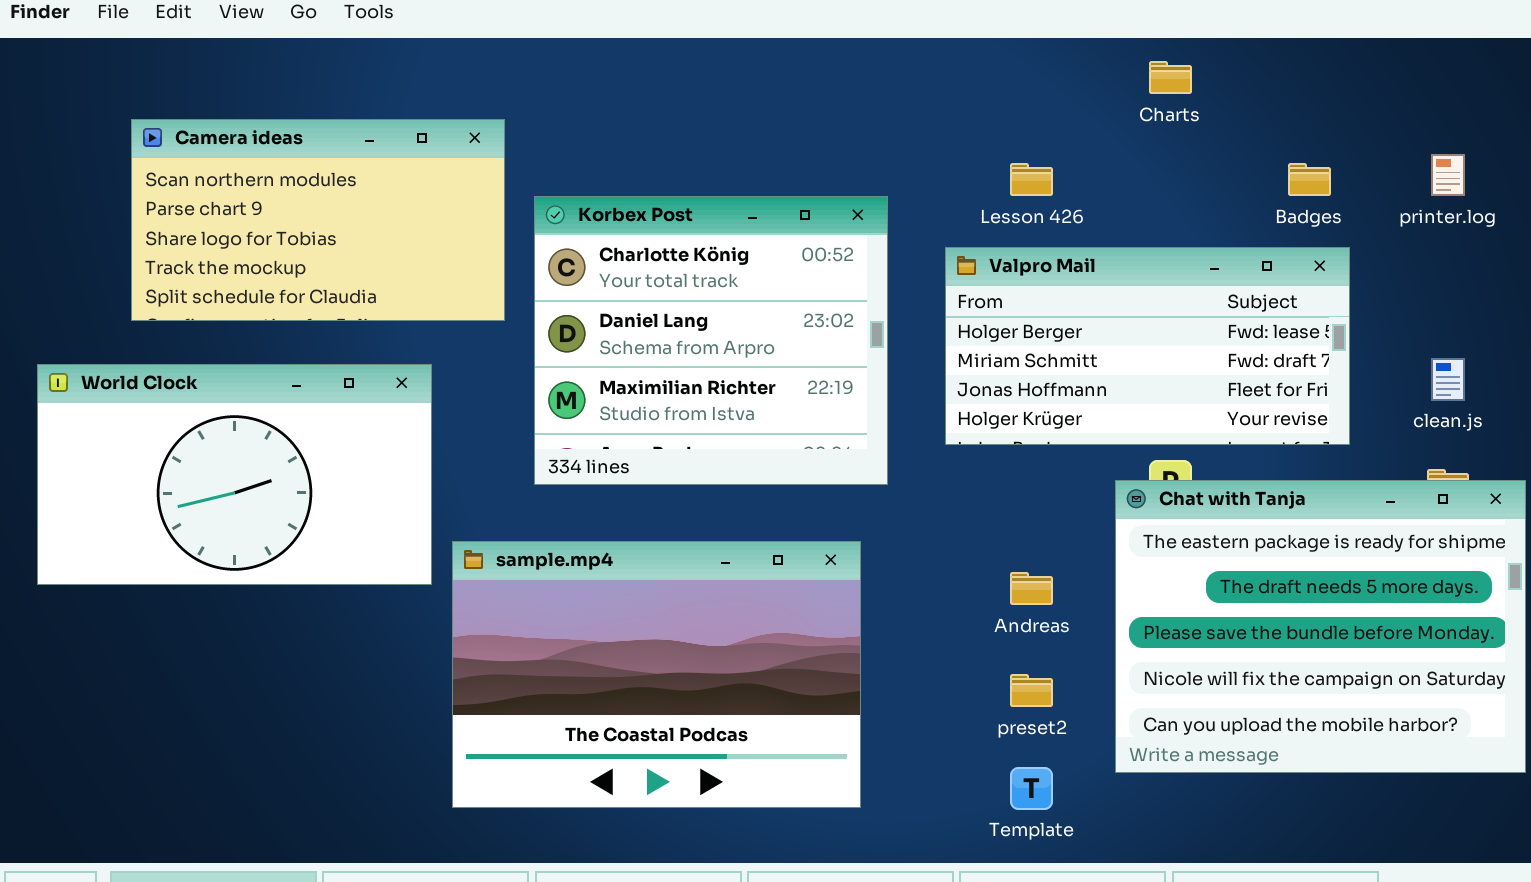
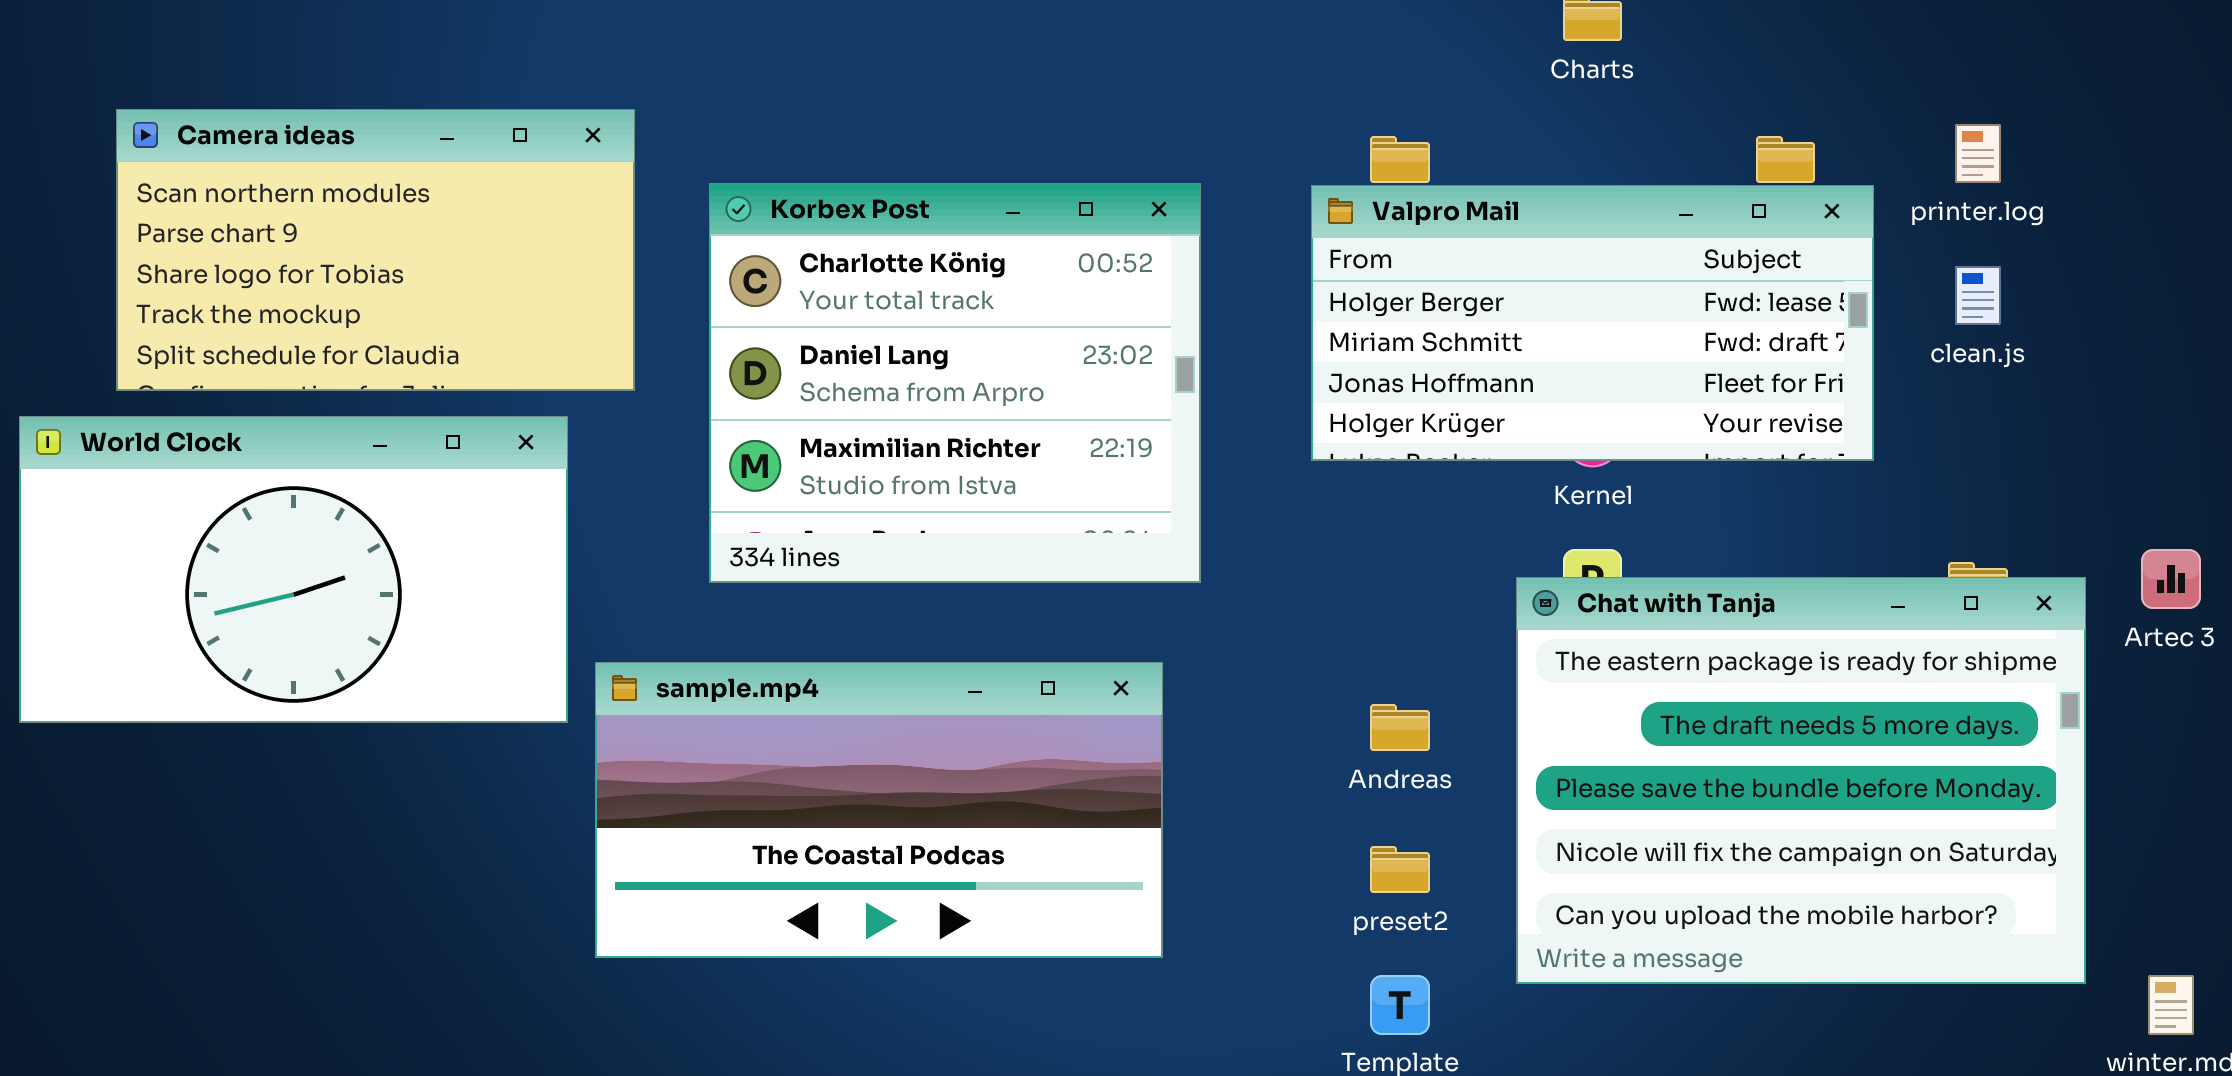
Camera ideas: [131,119,505,321] -> [116,109,635,391], moved
Valpro Mail: [945,247,1350,445] -> [1311,185,1874,461], moved
clean.js: [1431,358,1465,401] -> [1955,266,2001,325], moved
sample.mp4: [452,541,861,808] -> [595,662,1163,958], resized

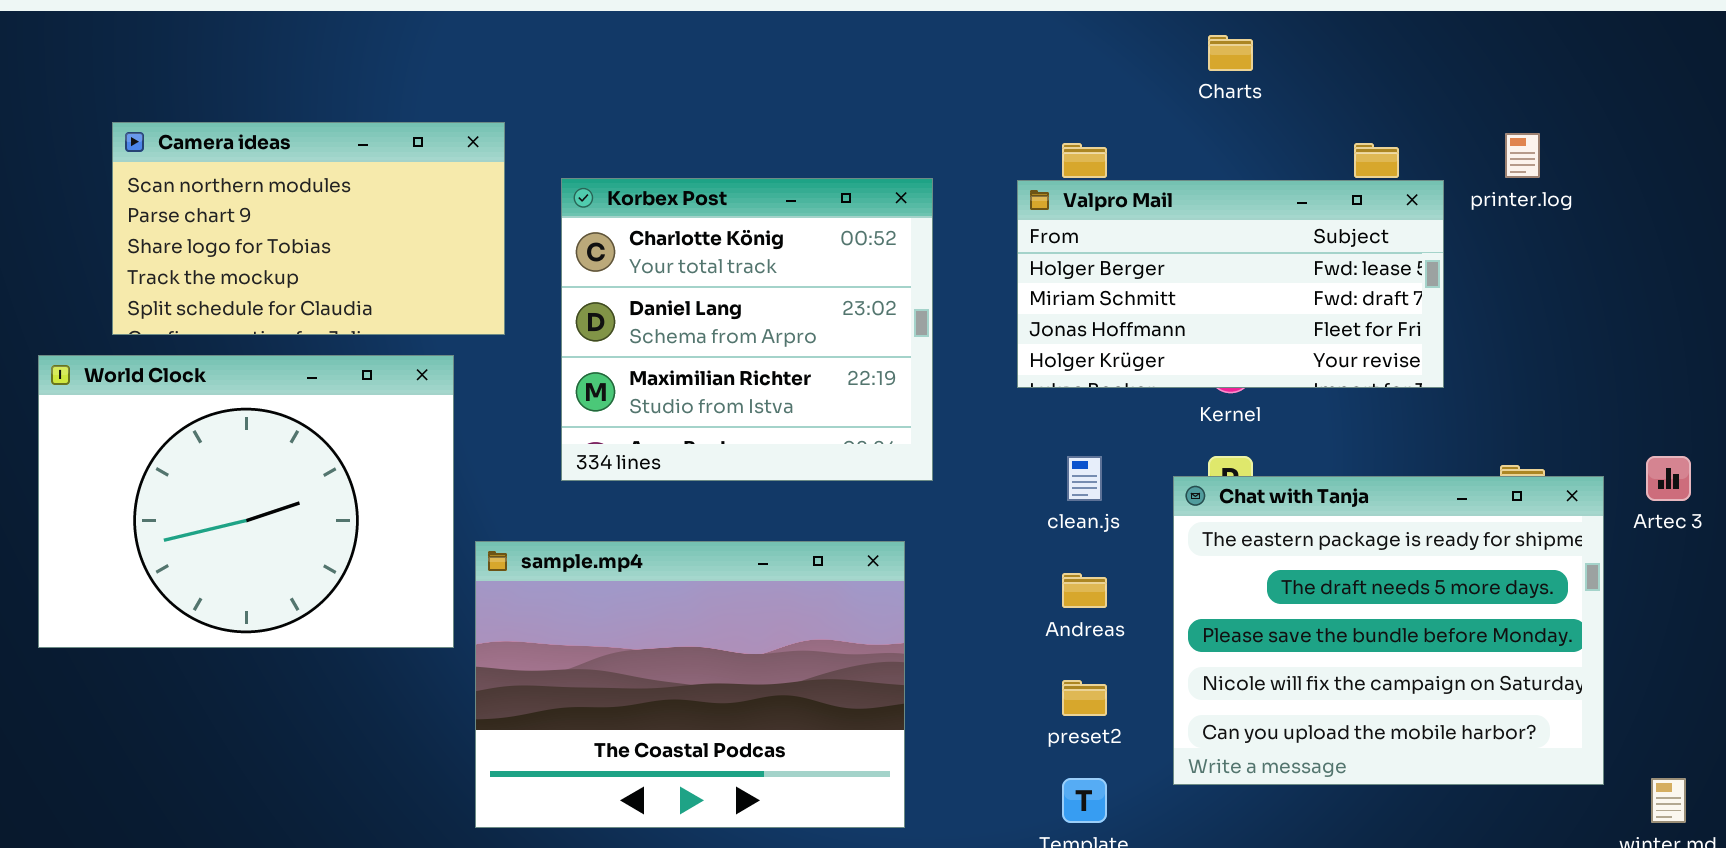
clean.js: [1955,266,2001,325] -> [1067,456,1102,501], moved
World Clock: [19,416,568,723] -> [38,355,454,648], resized
sample.mp4: [595,662,1163,958] -> [475,541,905,828], resized

